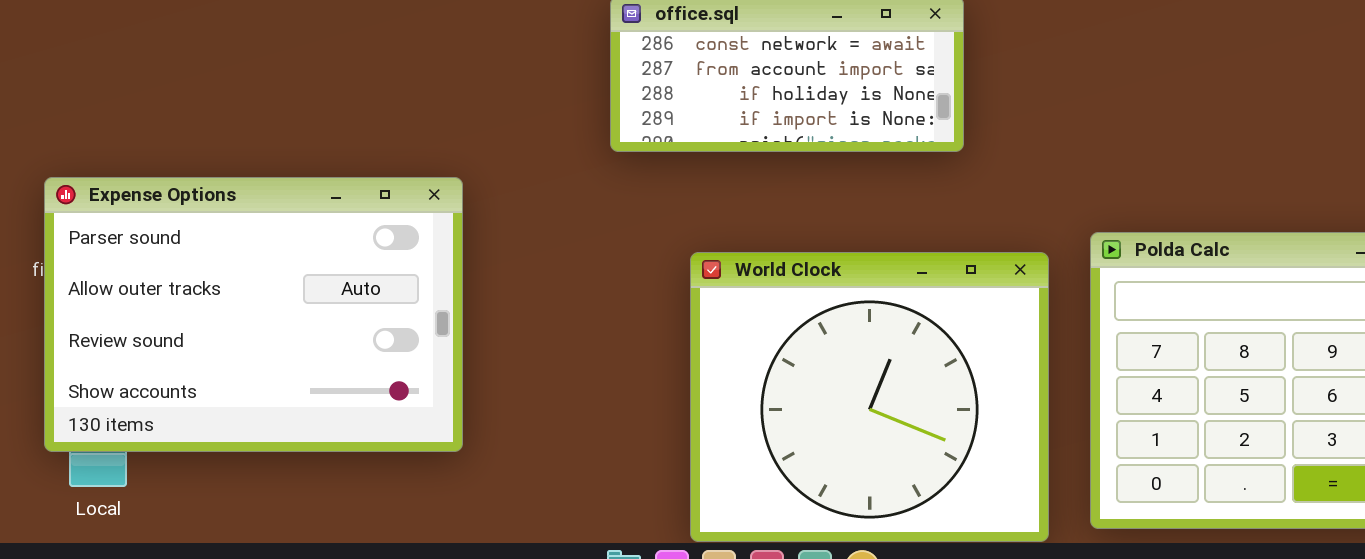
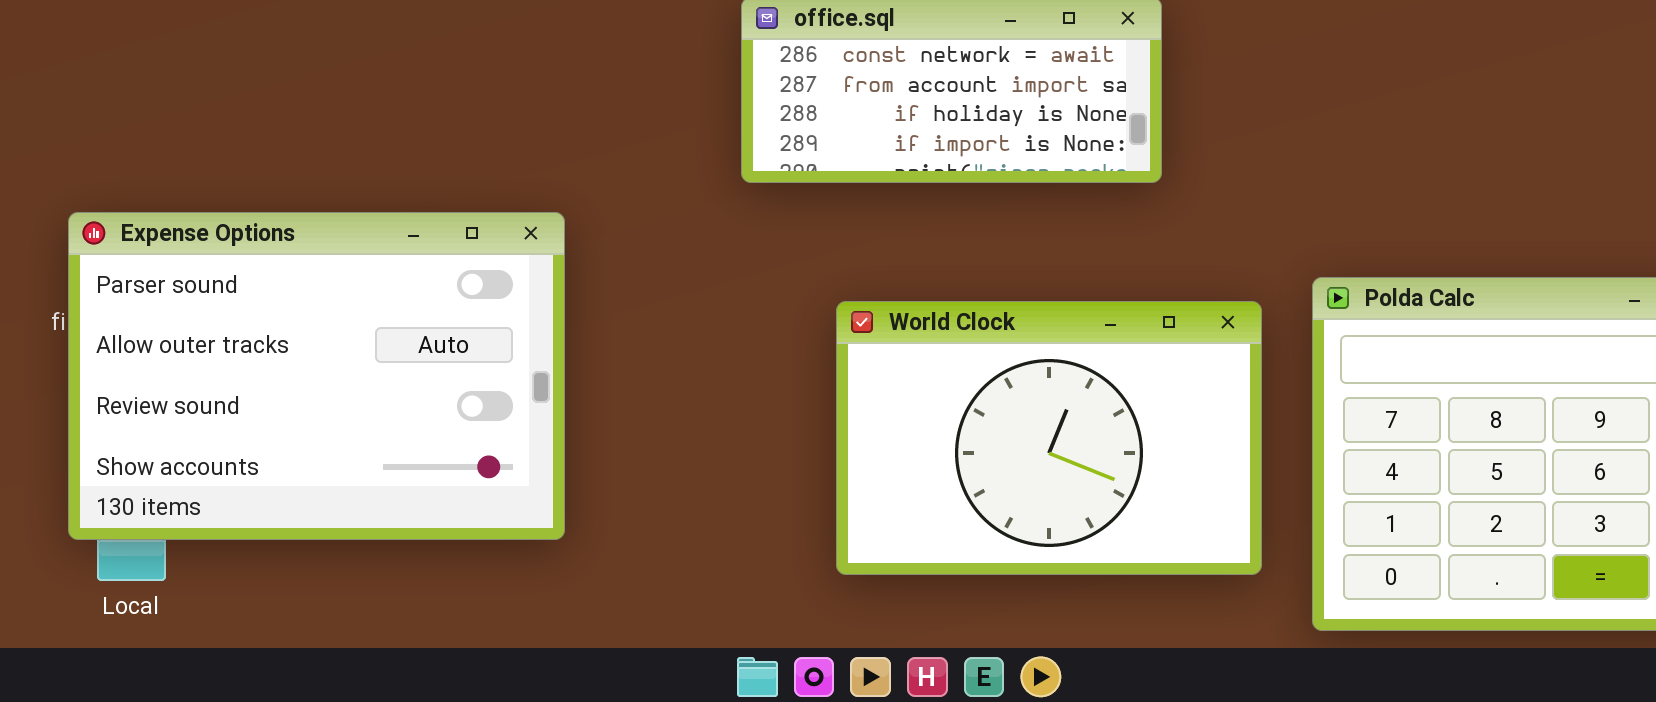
World Clock: [690,252,1049,542] -> [836,301,1262,575], resized

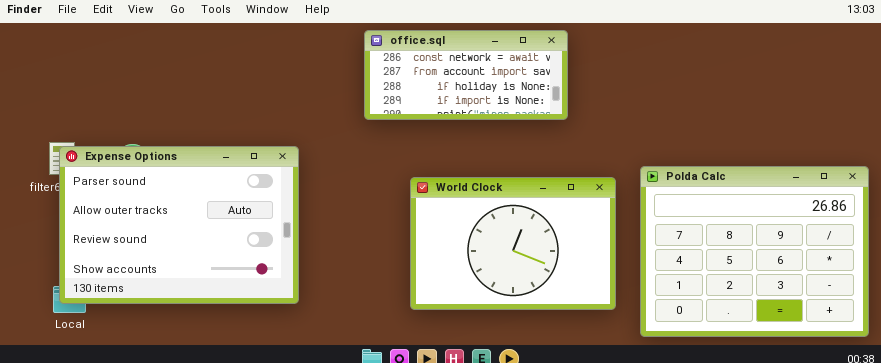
Expense Options: [68,212,565,540] -> [59,146,299,304], moved

